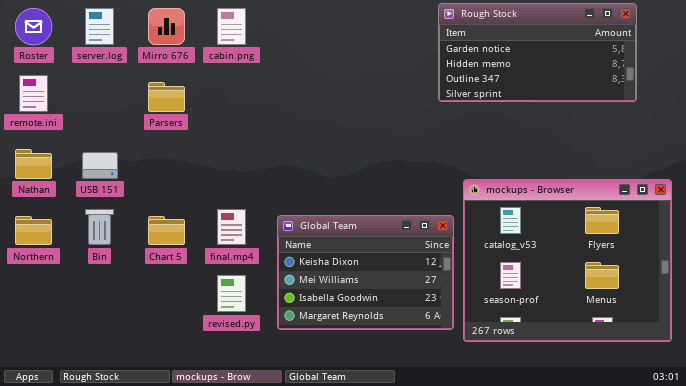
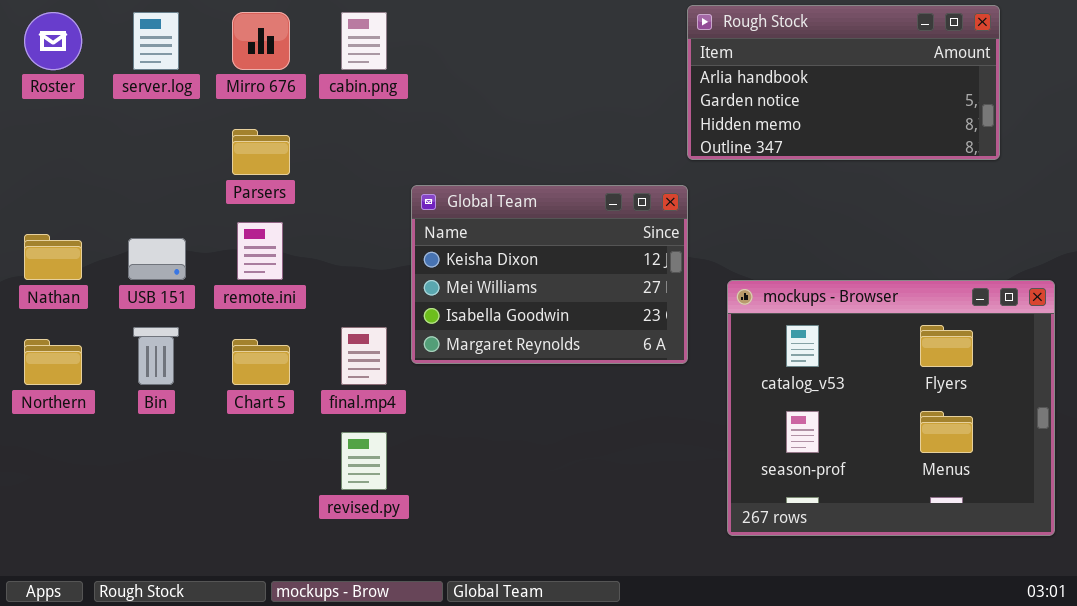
Rough Stock: [438,3,637,102] -> [687,5,1000,160], scrolled up 1 row
remote.ini: [19,75,48,112] -> [237,222,283,280], moved
Global Team: [277,215,454,330] -> [411,185,688,364], moved

